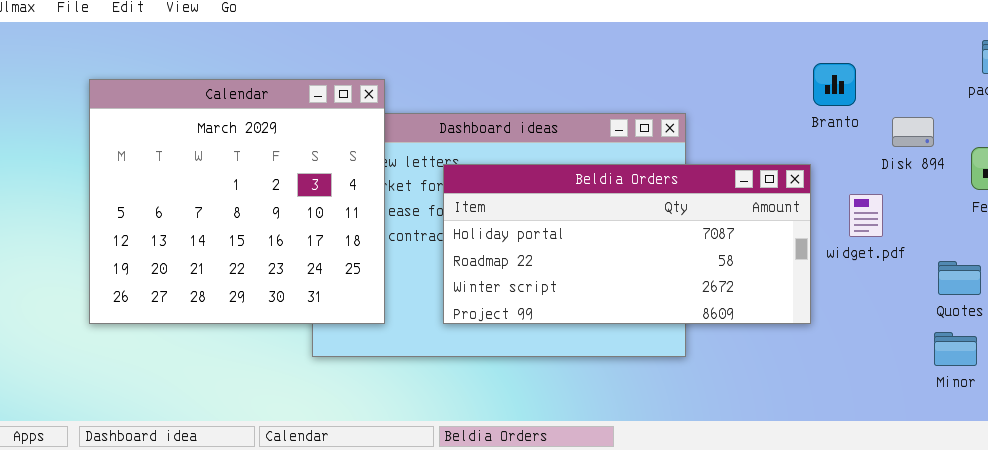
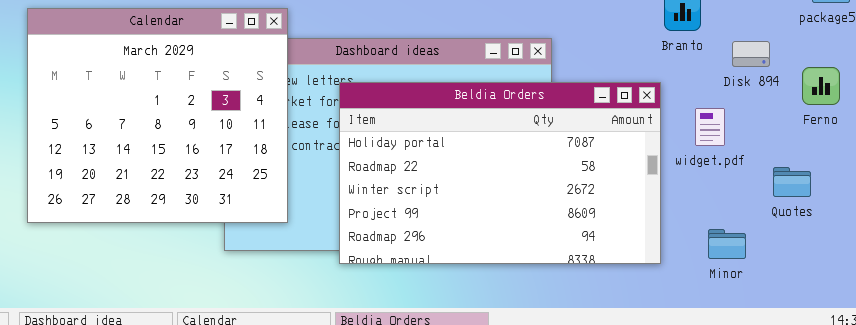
Beldia Orders: [443,164,811,324] -> [339,82,661,264], resized
Minor: [934,332,977,366] -> [708,229,746,259], moved

